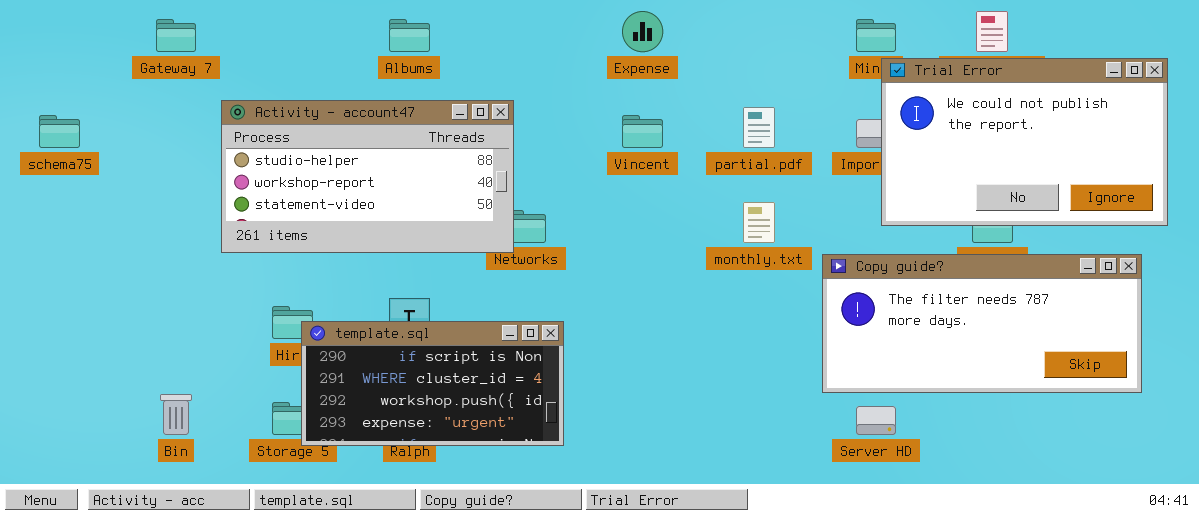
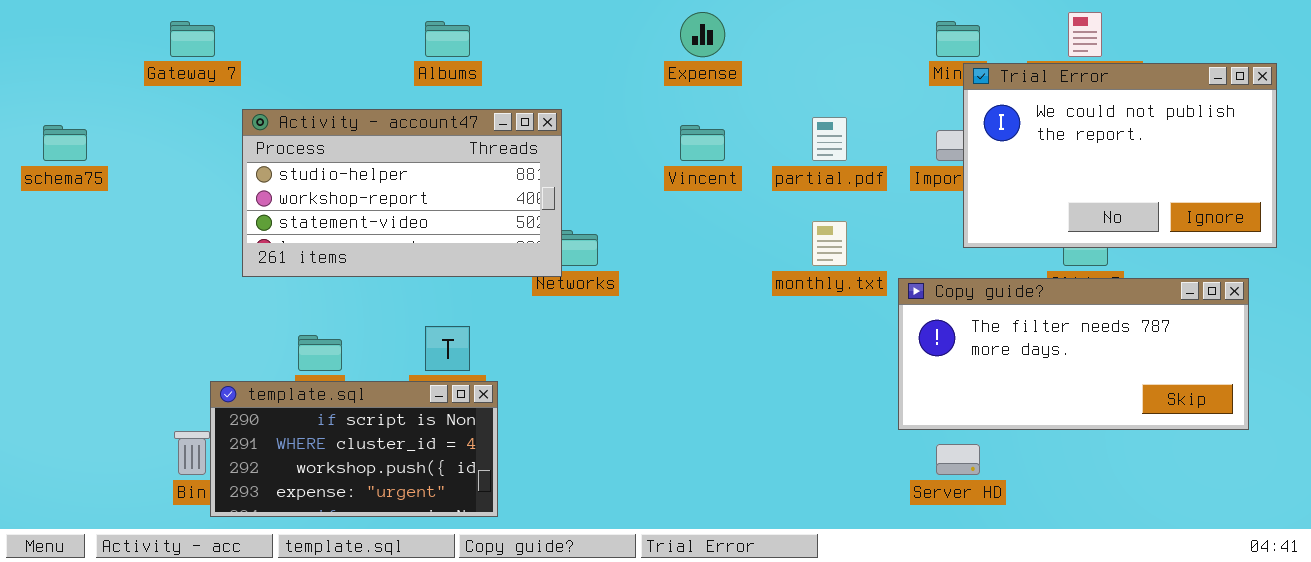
template.sql: [301,321,564,446] -> [210,381,498,517], moved

